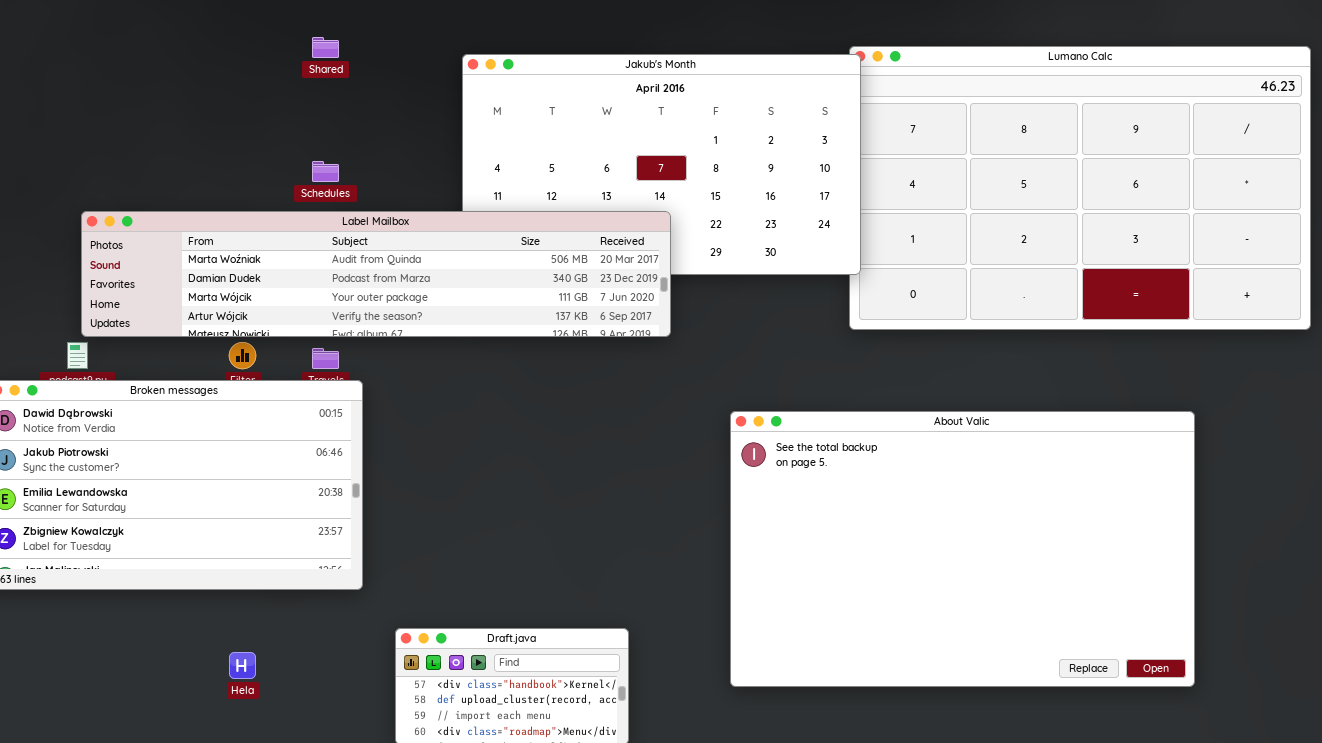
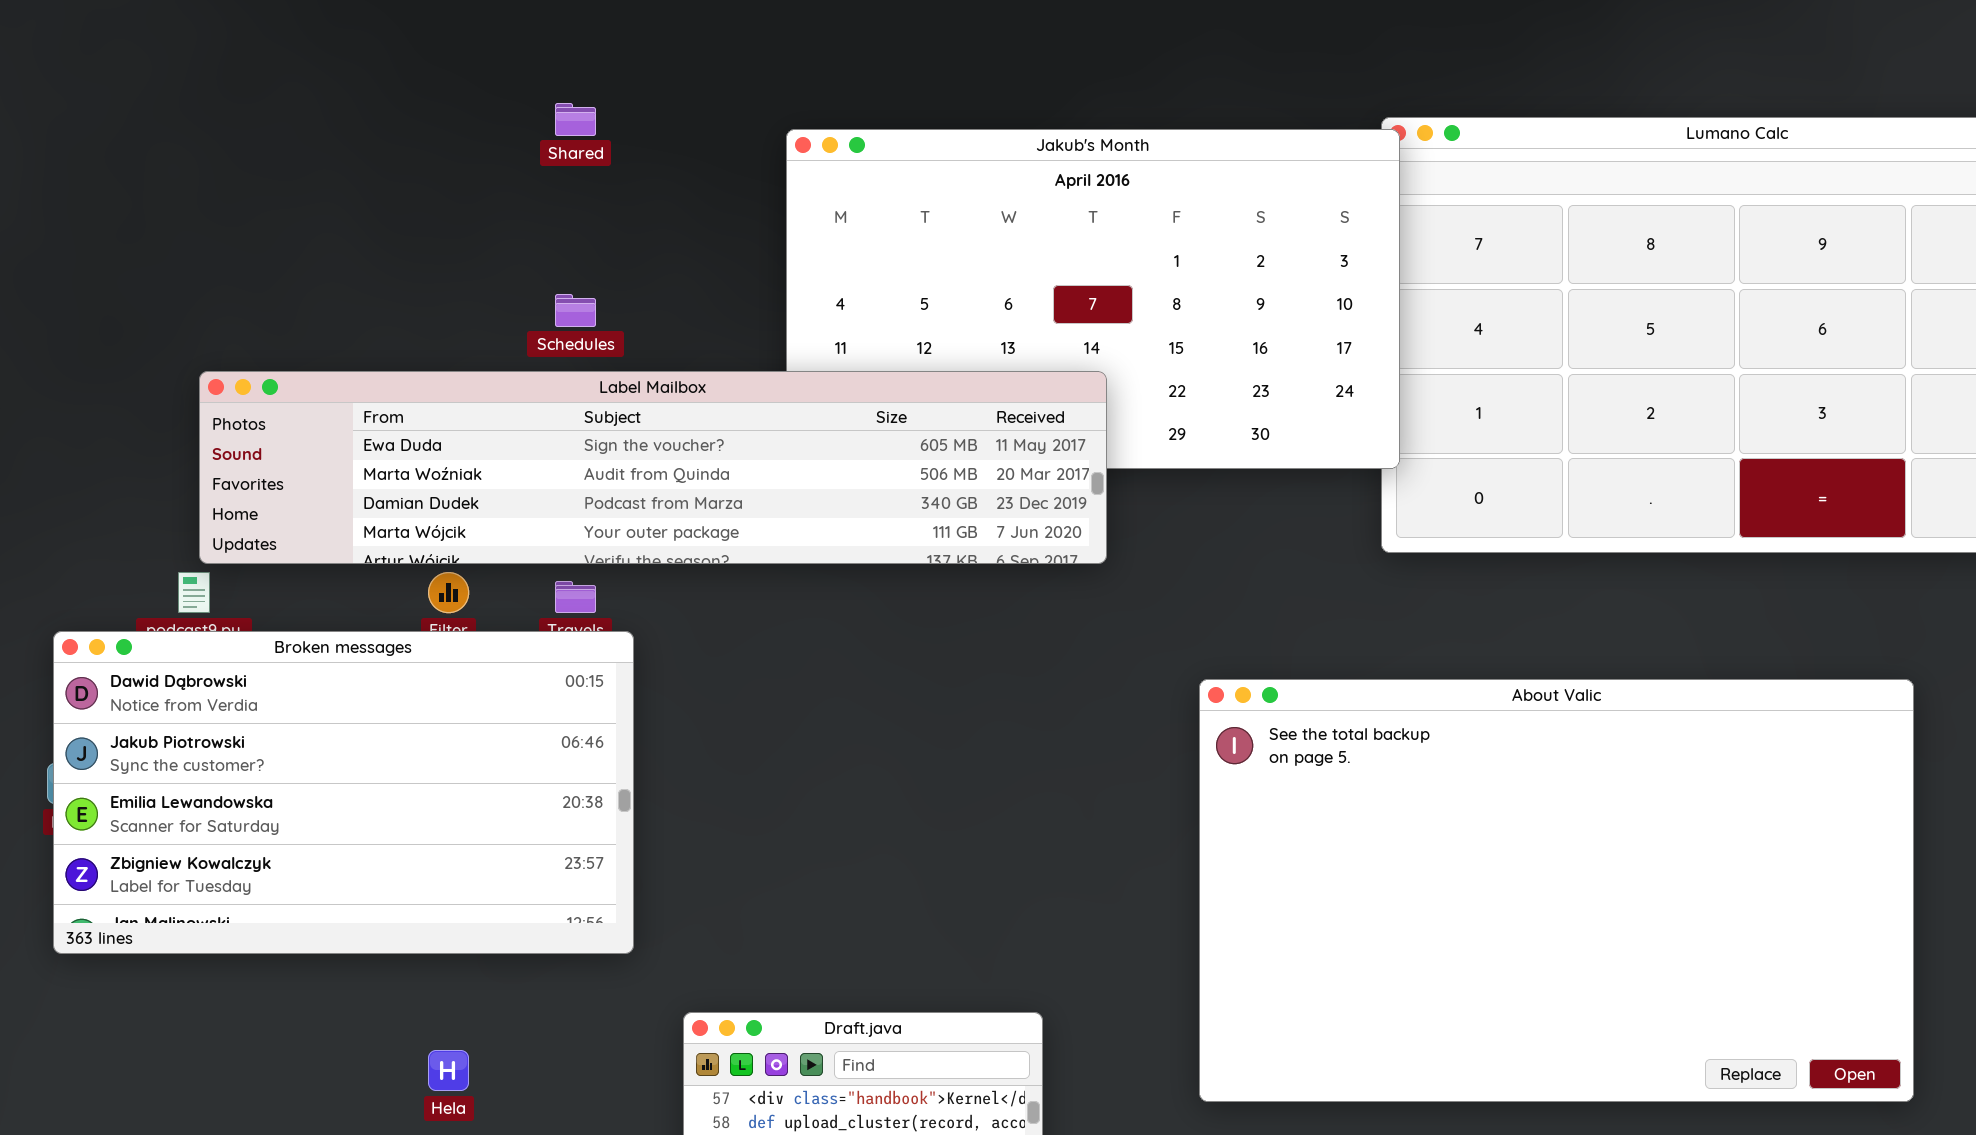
Label Mailbox: [81,211,671,337] -> [199,371,1107,564], scrolled up 1 row

